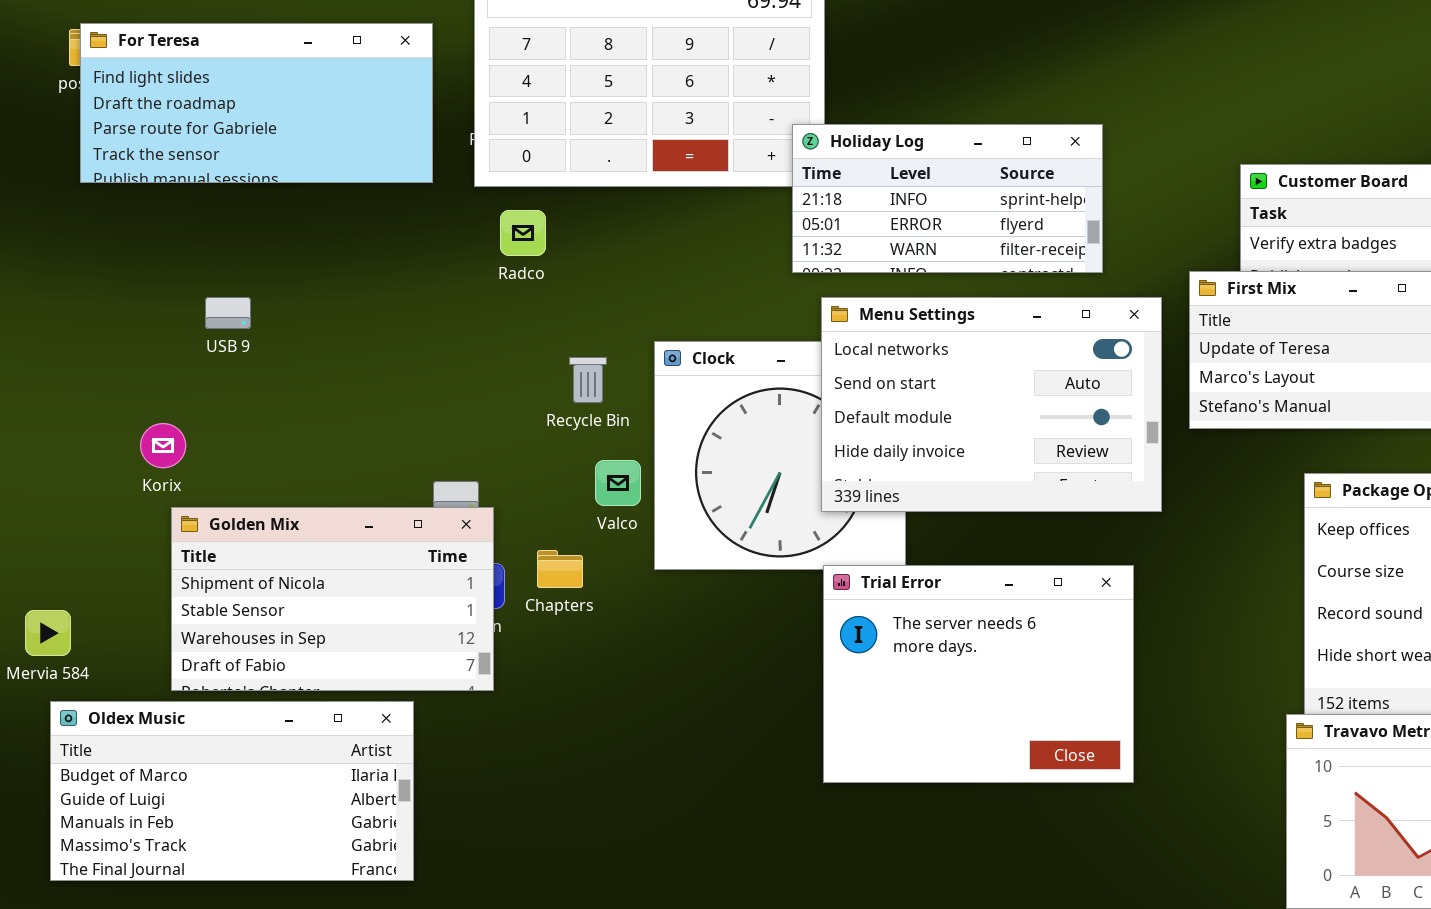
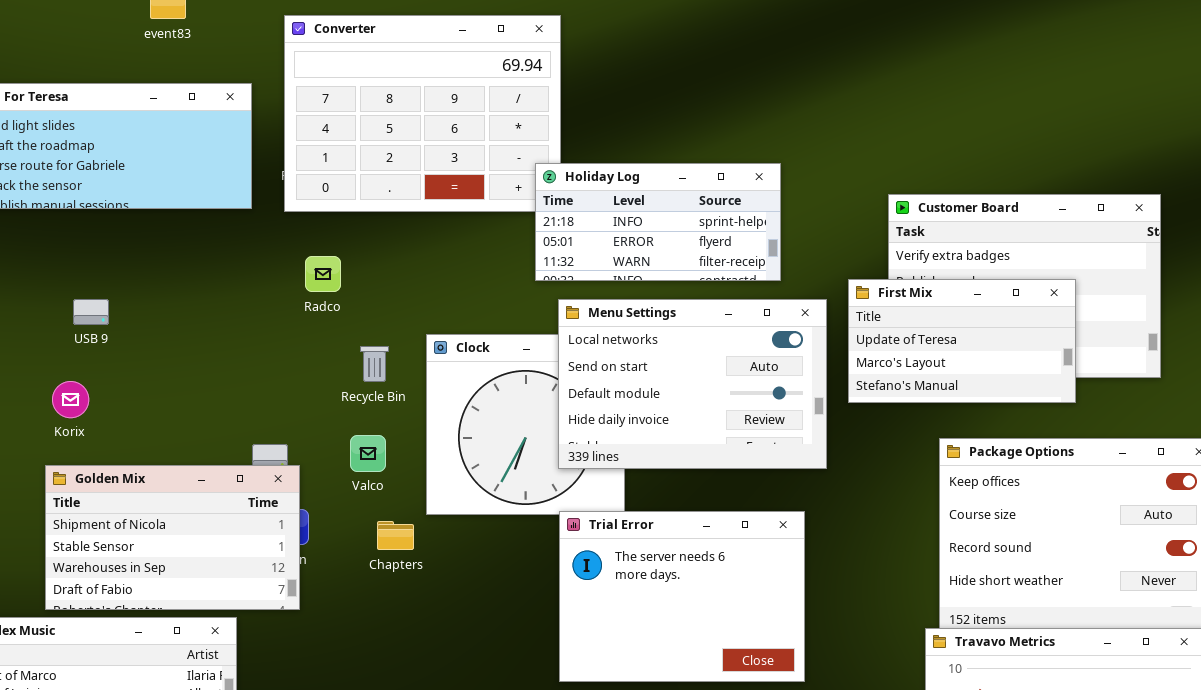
Radco: [500,210,546,256] -> [305,256,341,292], moved
Korix: [140,423,186,468] -> [52,381,89,418], moved
Valco: [595,460,641,506] -> [350,435,386,472], moved
Chapters: [537,550,583,588] -> [377,521,414,550], moved

